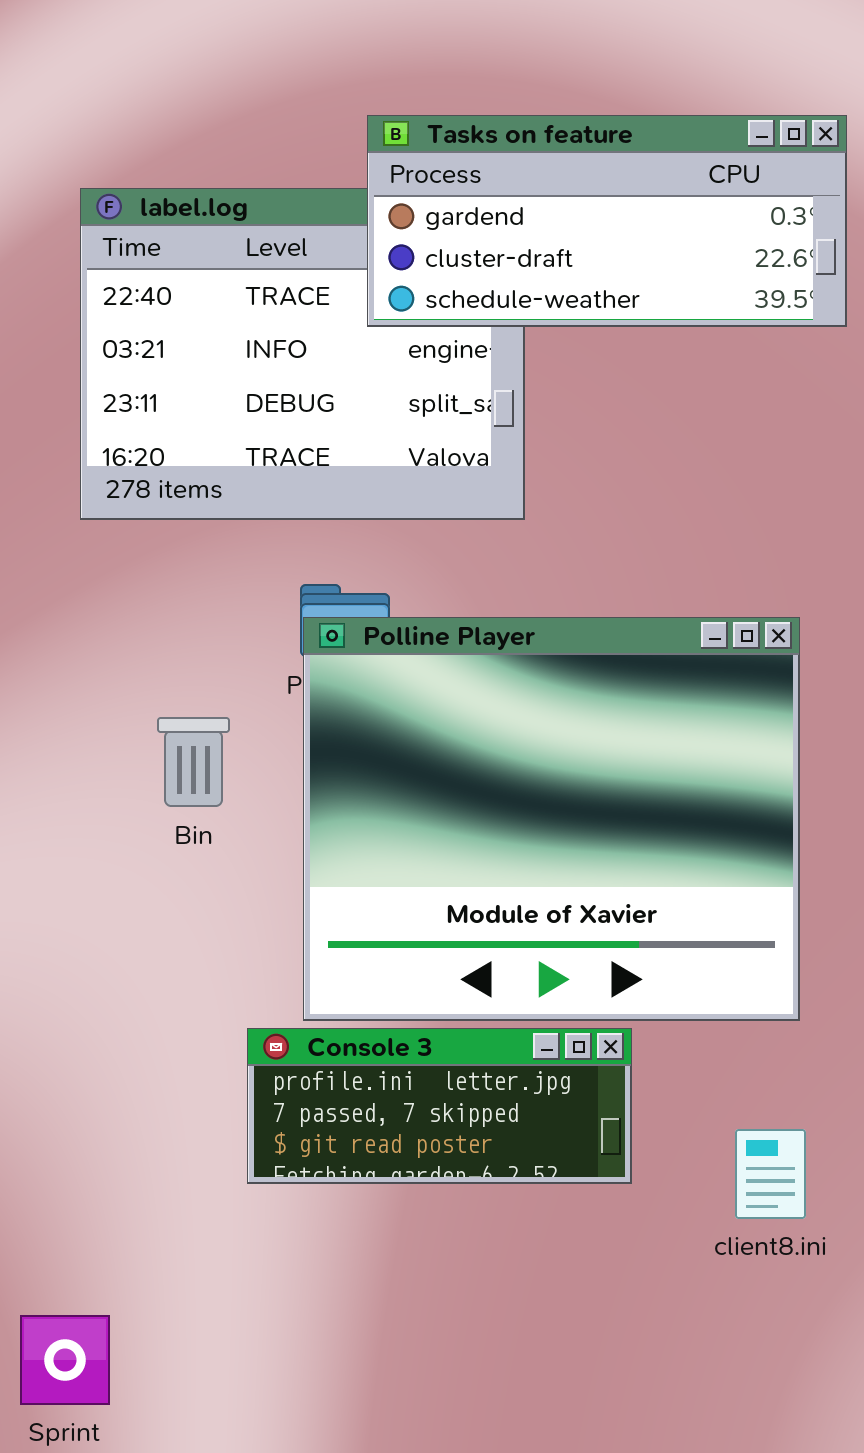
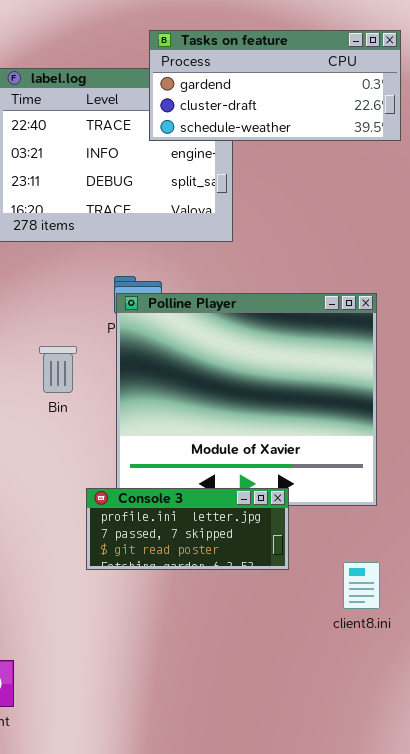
Console 3: [247,1028,632,1184] -> [86,488,289,570], moved

